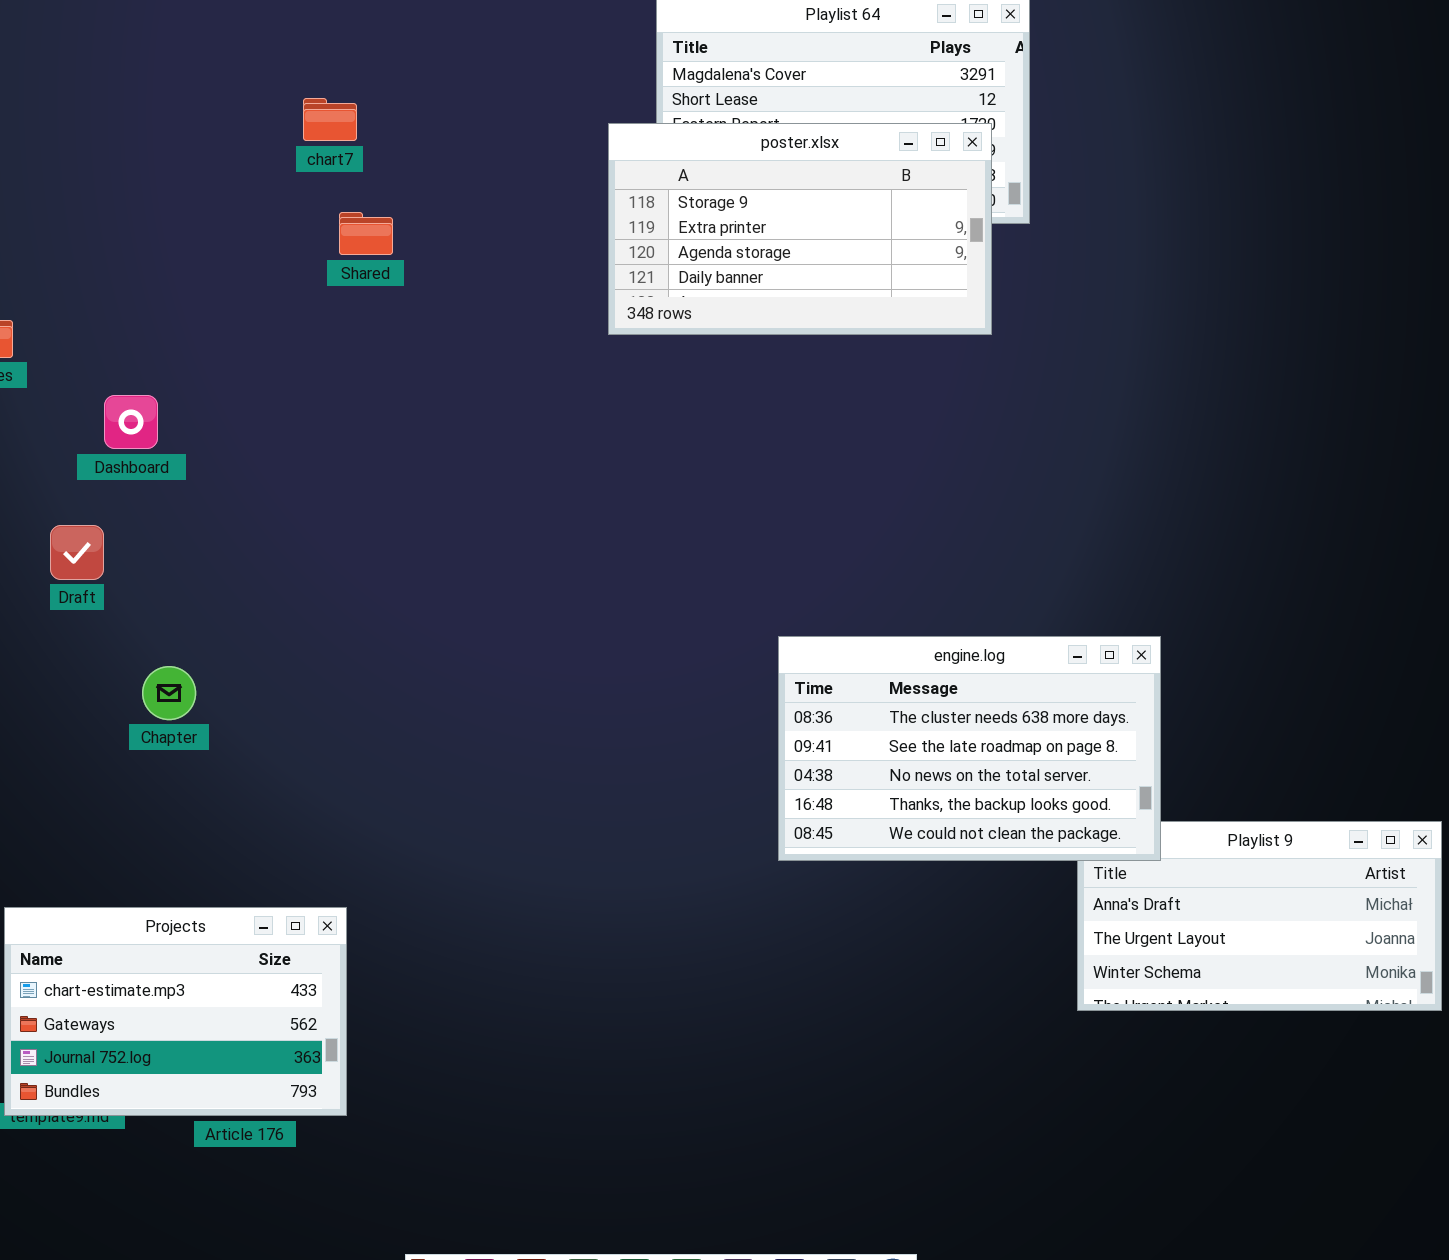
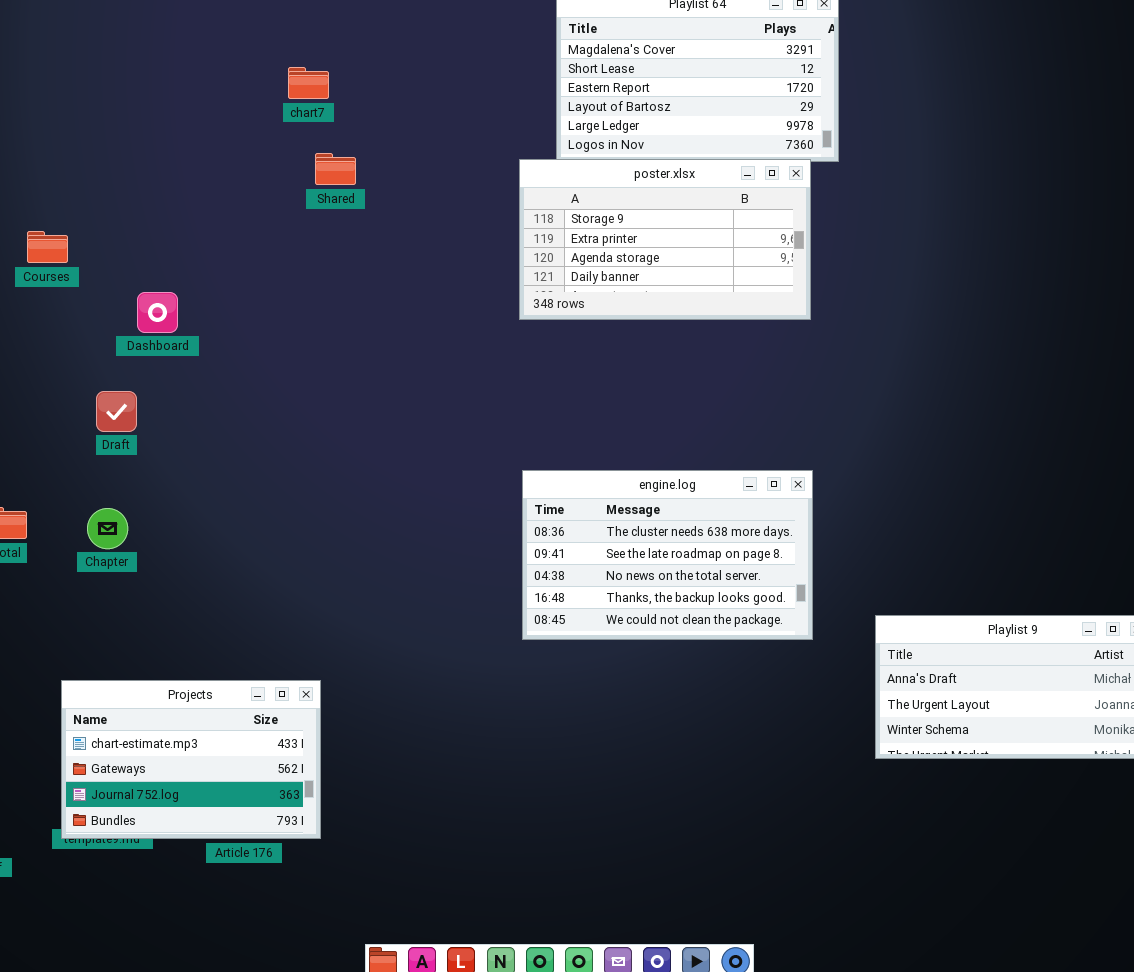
poster.xlsx: [608,123,992,335] -> [519,159,811,320], moved
engine.log: [778,636,1161,861] -> [522,470,813,640], moved
Chapter: [142,666,196,720] -> [87,508,128,549], moved

